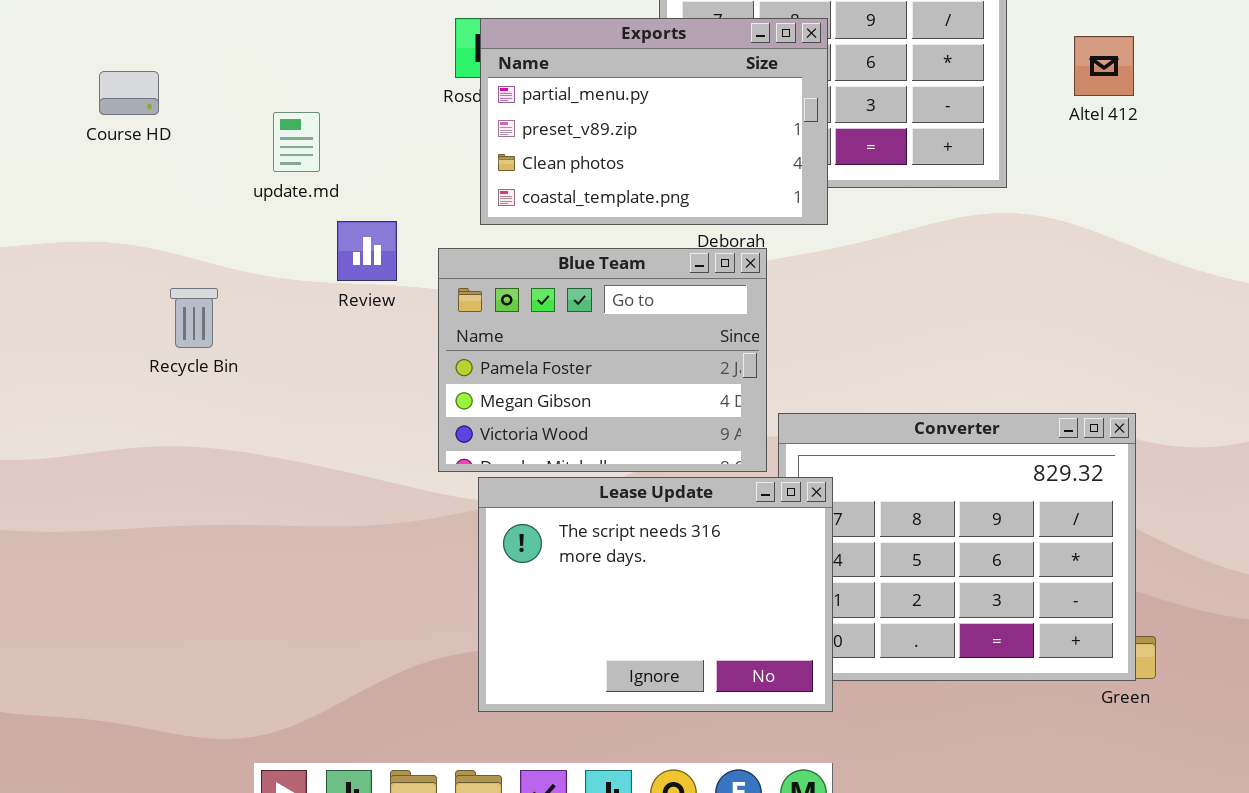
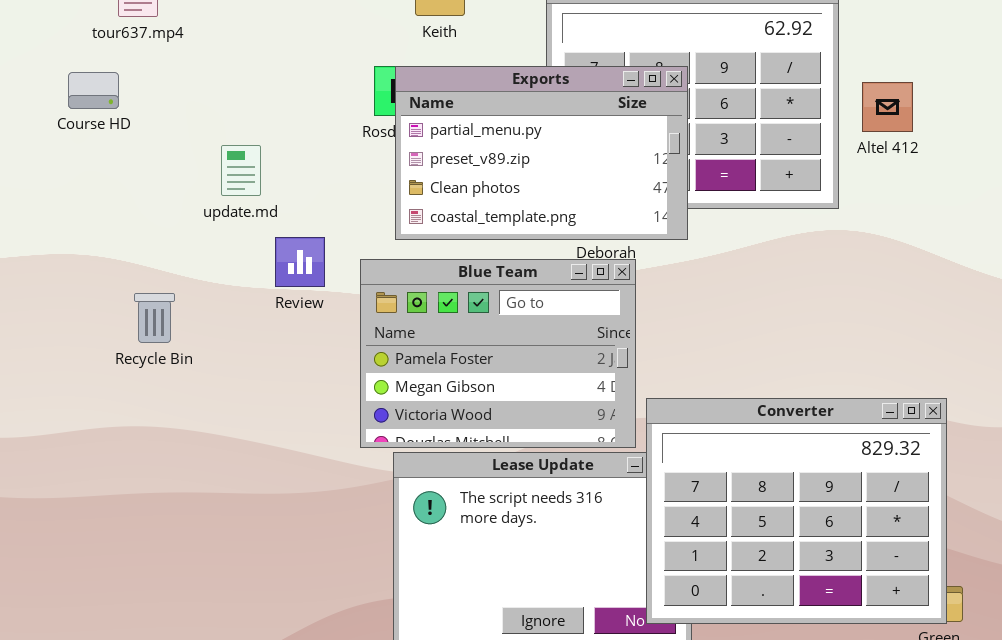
Altel 412: [1074,36,1134,96] -> [862,82,913,132], moved
Course HD: [99,71,159,115] -> [68,72,119,109], moved
Converter: [778,413,1136,681] -> [646,398,947,624], raised

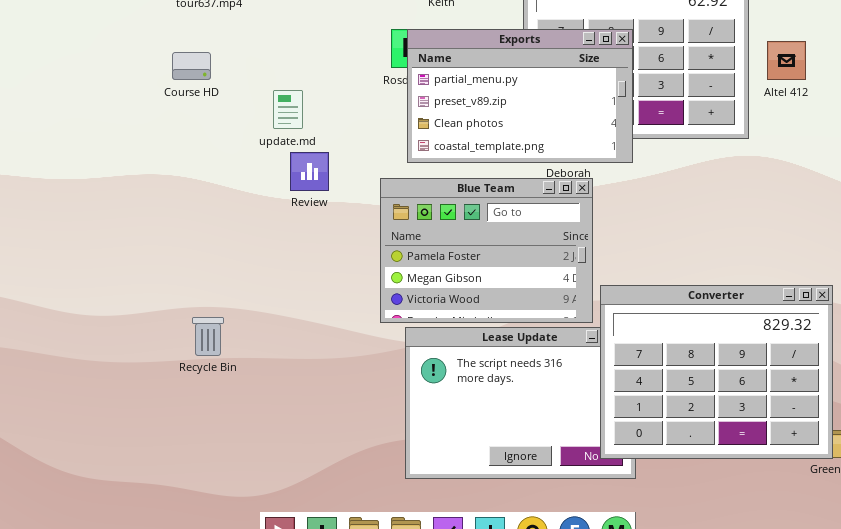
Course HD: [68,72,119,109] -> [172,52,211,80], moved
Review: [275,237,325,287] -> [290,152,329,191], moved
Recycle Bin: [134,293,175,343] -> [192,317,224,356], moved

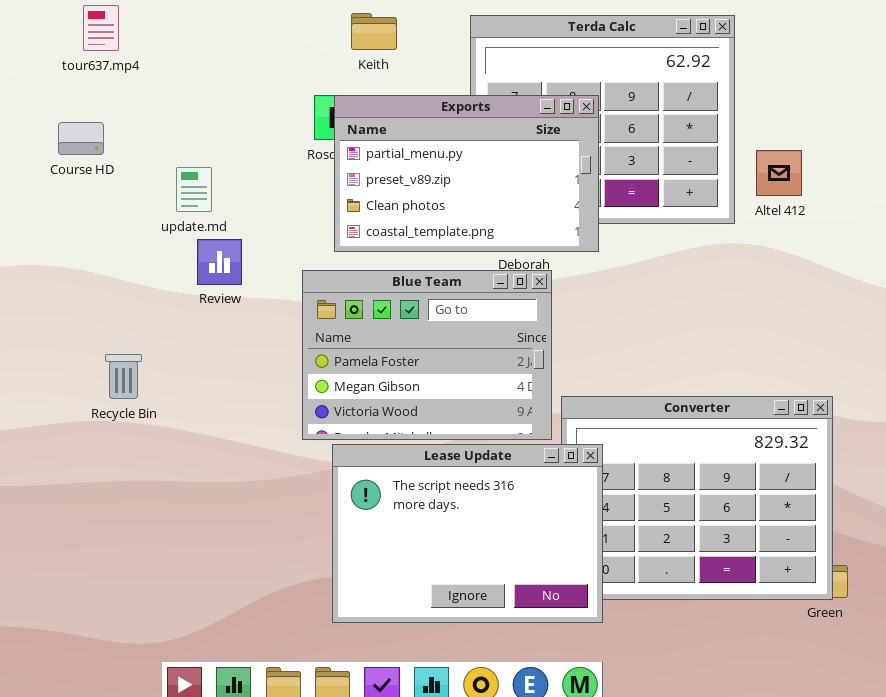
Altel 412: [767,41,806,80] -> [756,150,802,196], moved
Recycle Bin: [192,317,224,356] -> [105,354,142,399], moved
Lease Update: [405,327,636,479] -> [332,444,603,623], raised

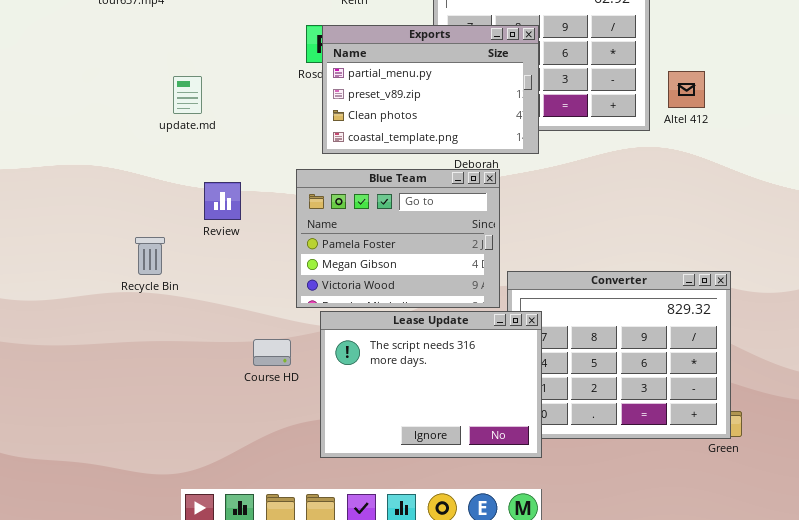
Course HD: [58,122,104,155] -> [253,339,291,366], moved
update.md: [176,167,212,212] -> [173,76,202,114], moved
Review: [197,239,242,285] -> [204,182,241,220], moved

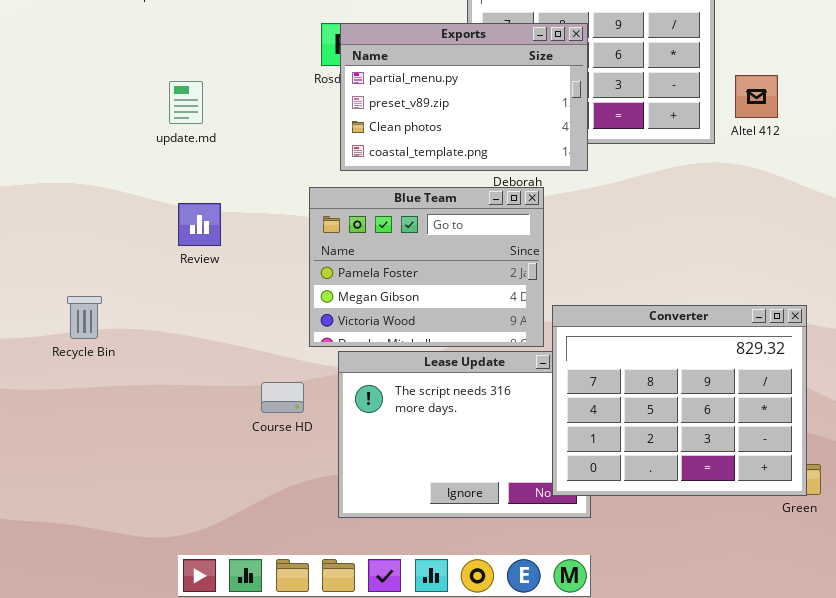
Review: [204,182,241,220] -> [178,203,221,246], moved
Recycle Bin: [135,237,165,275] -> [67,296,102,339], moved
Converter: [507,271,731,439] -> [552,305,807,496], raised

